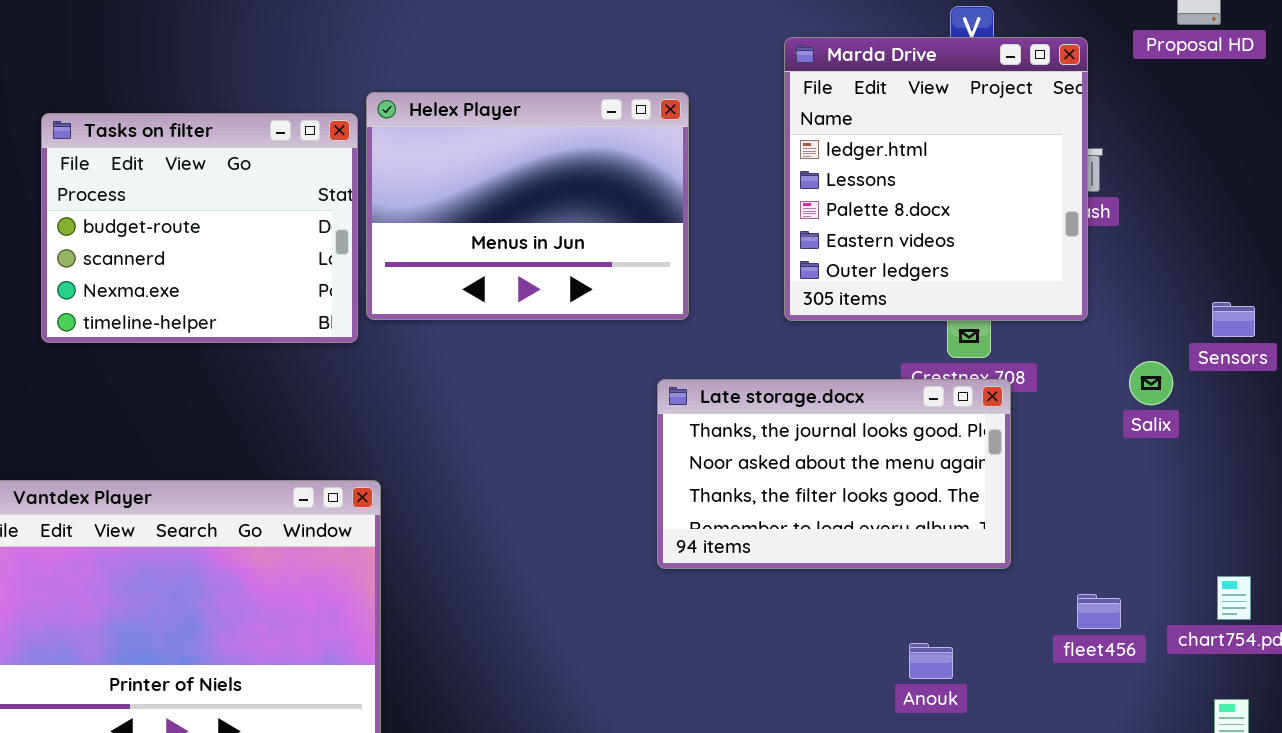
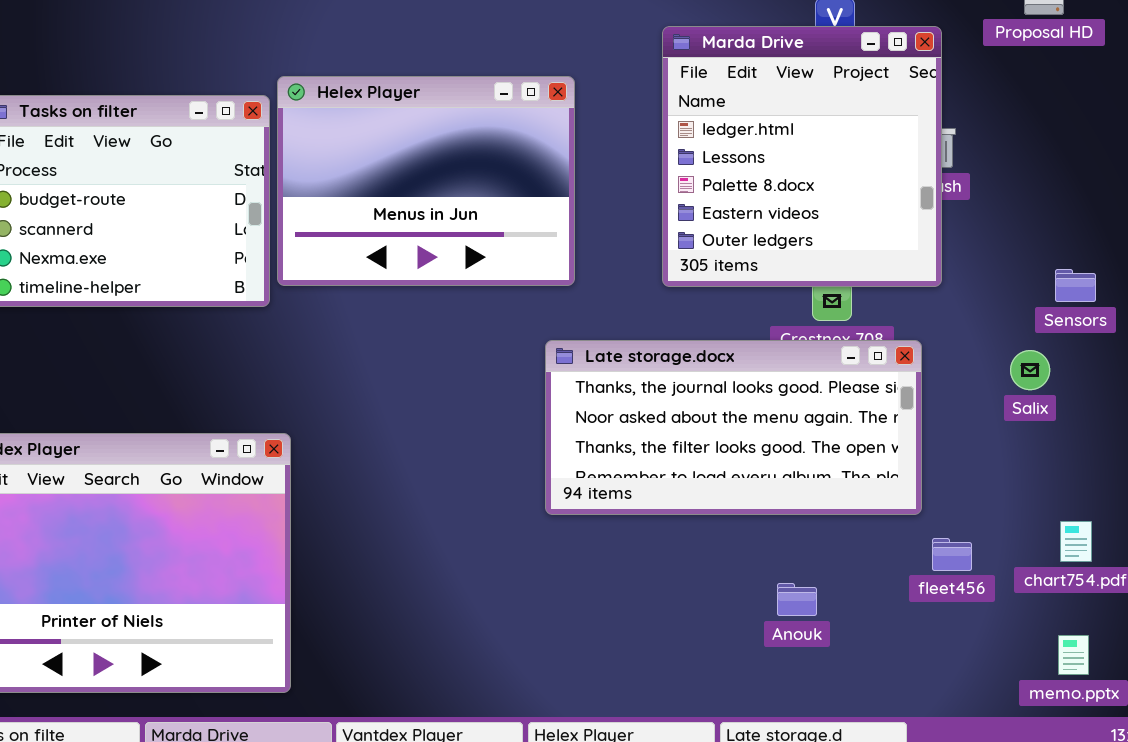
Salix: [1129,361,1173,405] -> [1010,350,1050,390], moved
Late storage.docx: [657,379,1011,569] -> [545,340,922,515], resized

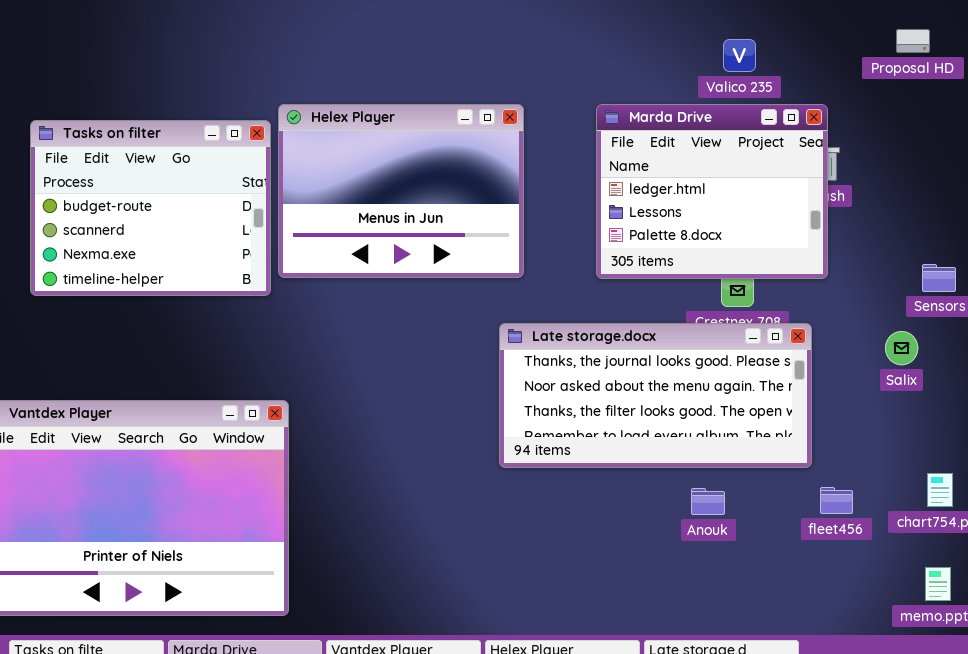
Marda Drive: [662,26,942,287] -> [596,104,828,279], resized
Anouk: [777,583,817,616] -> [691,488,725,515], moved

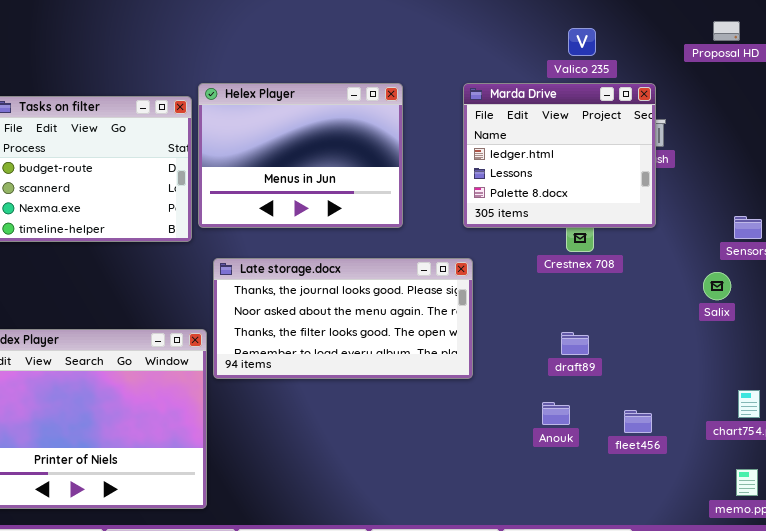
Late storage.docx: [499,323,812,468] -> [213,258,473,379], moved
fleet456: [820,487,853,514] -> [624,410,652,433], moved

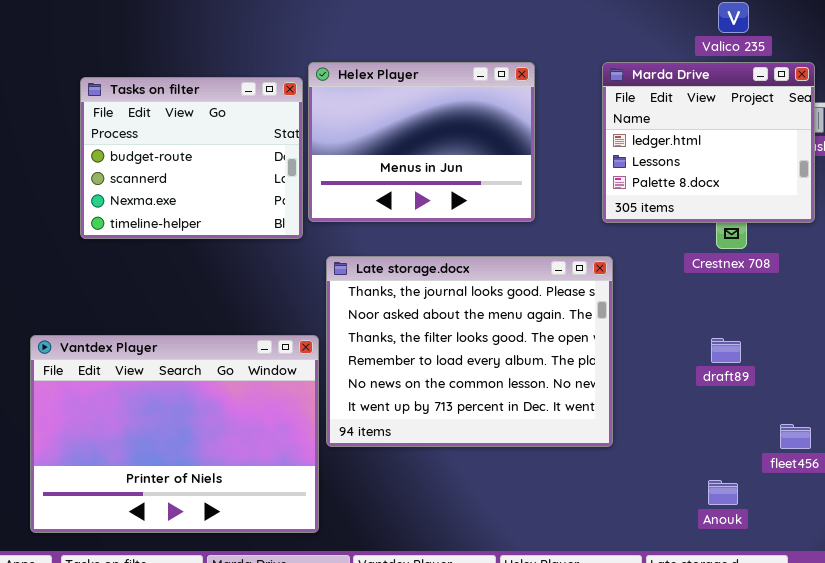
Late storage.docx: [213,258,473,379] -> [326,256,613,447], resized
Anouk: [542,402,570,425] -> [708,480,738,505], moved

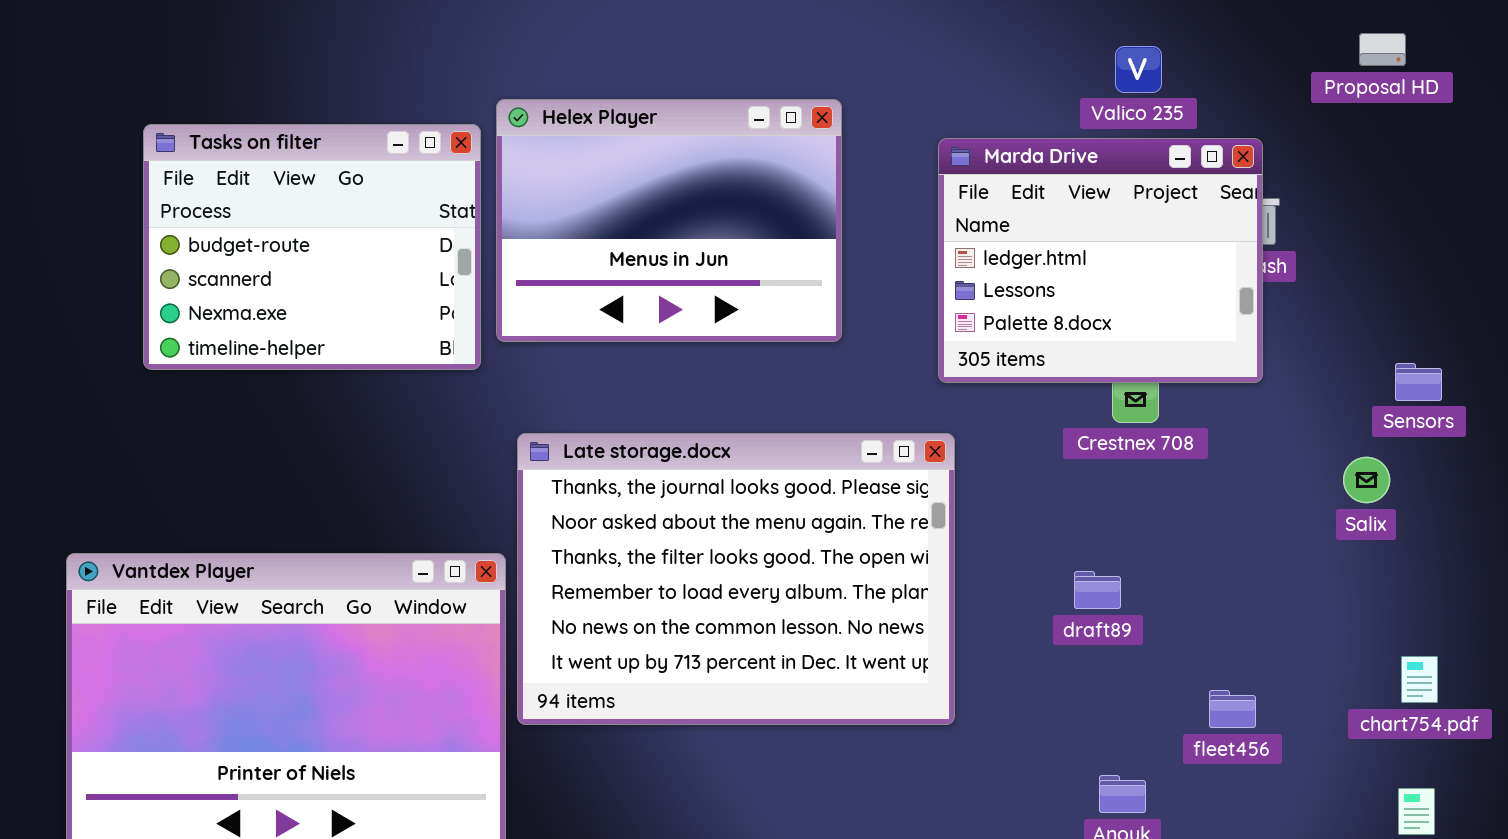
Helex Player: [308,62,535,222] -> [496,99,842,342], moved
Tasks on filter: [80,77,303,239] -> [143,124,481,370], moved
draft89: [711,338,741,363] -> [1074,571,1121,609], moved

